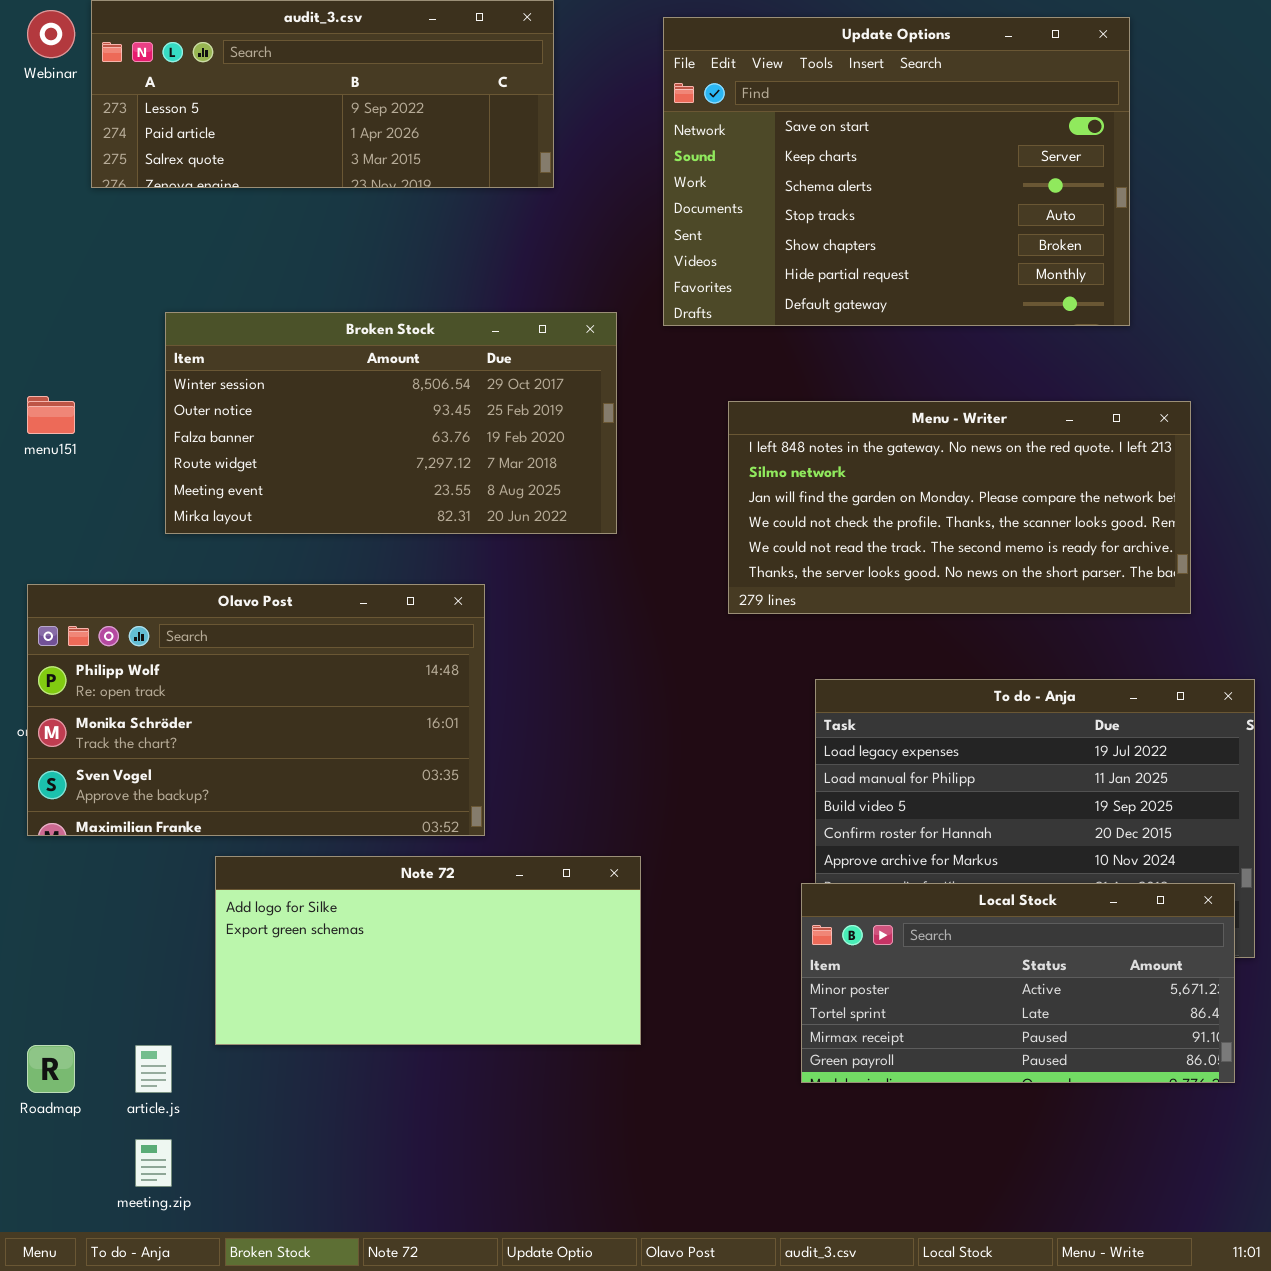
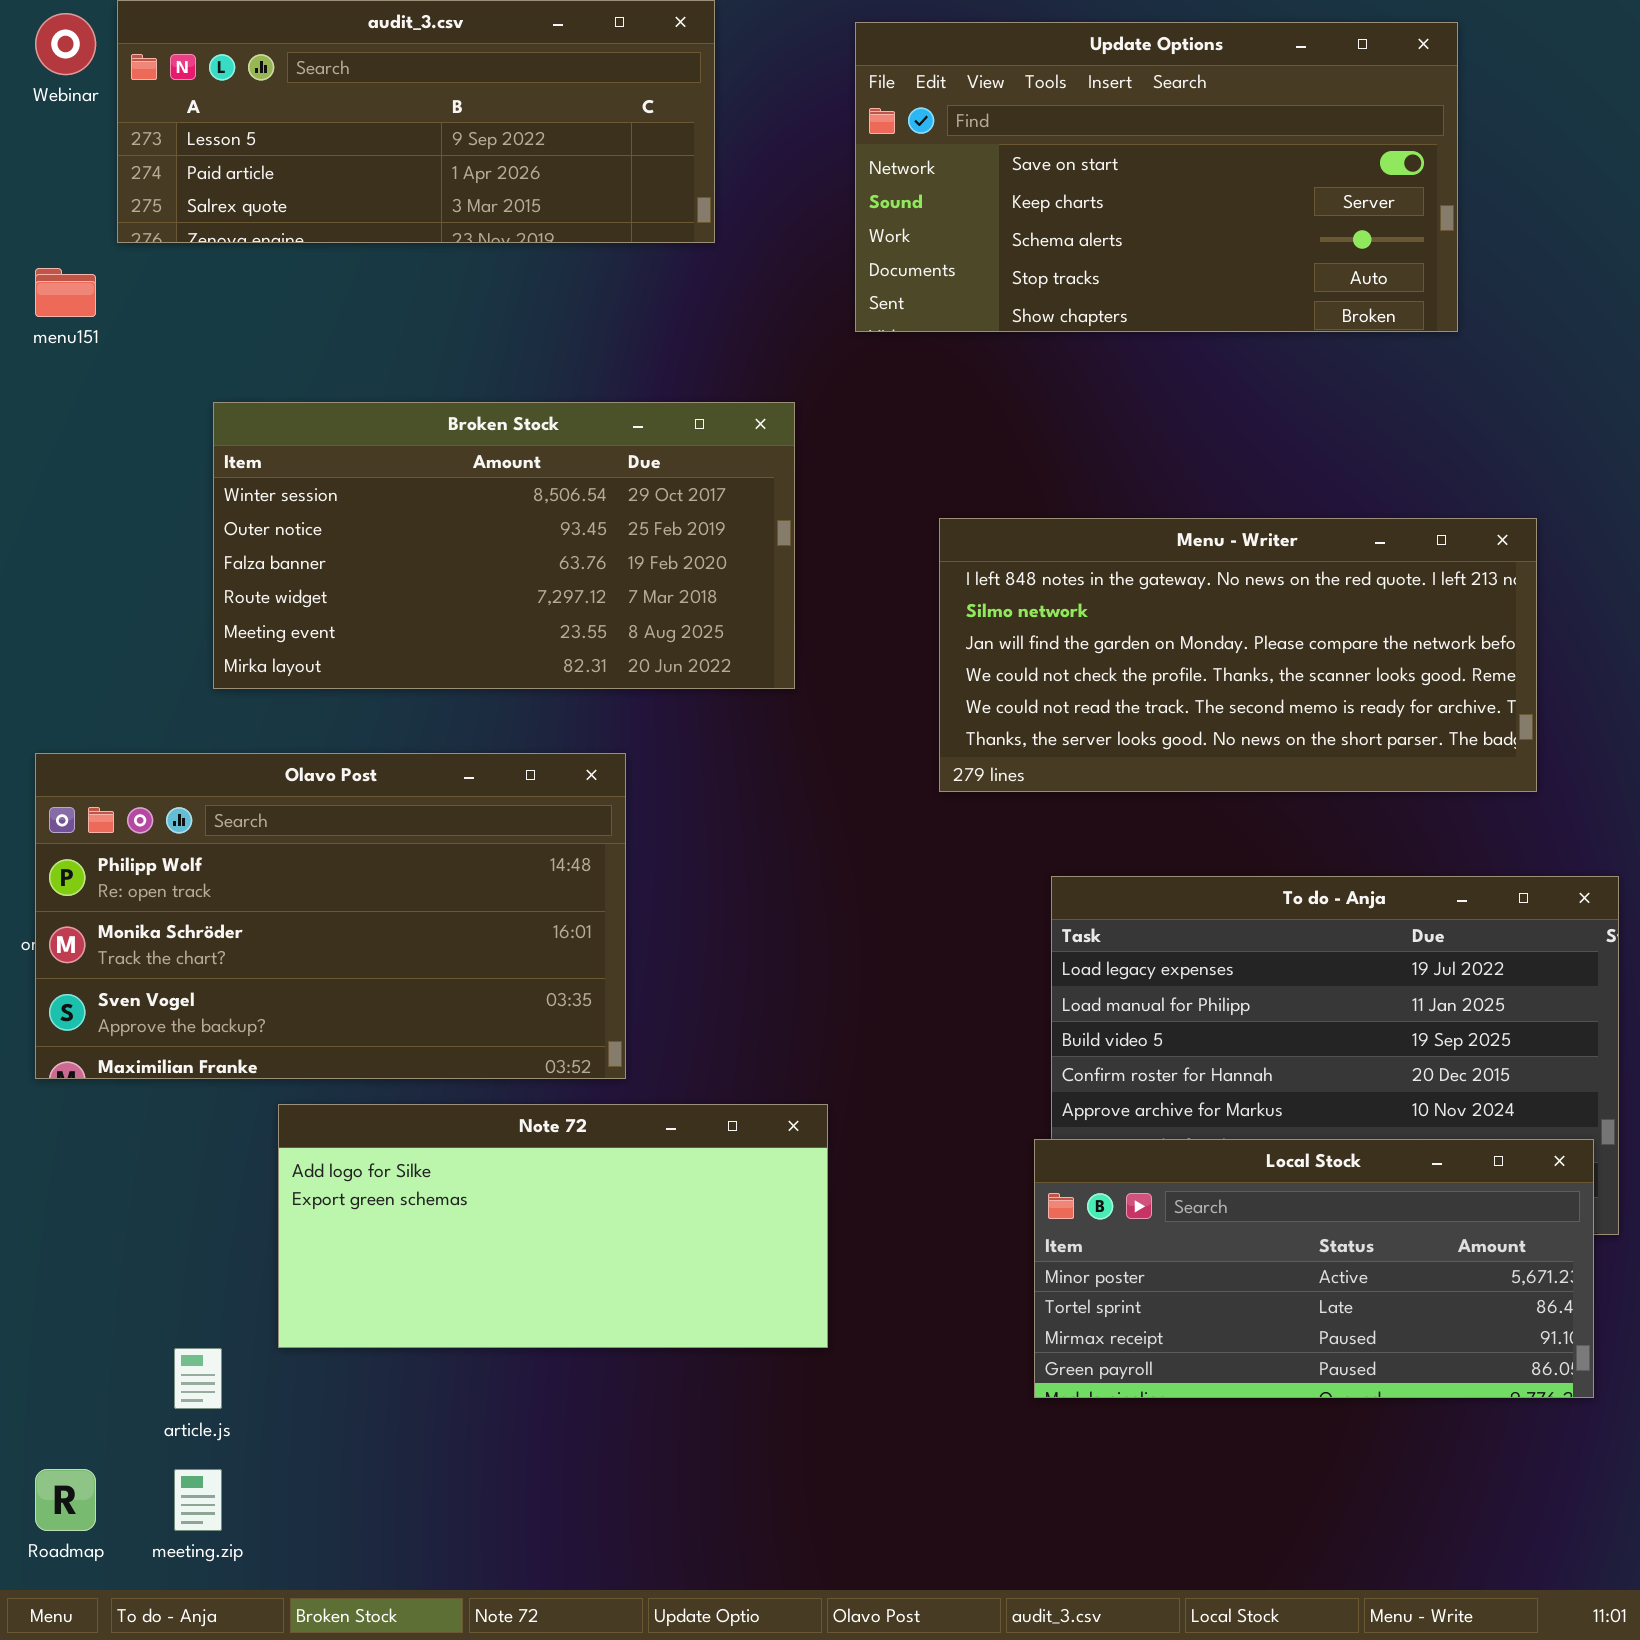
Update Options: [663,17,1130,326] -> [855,22,1458,332], resized
menu151: [27,396,75,434] -> [35,268,96,317], moved
Roadmap: [27,1045,75,1093] -> [35,1469,96,1531], moved

